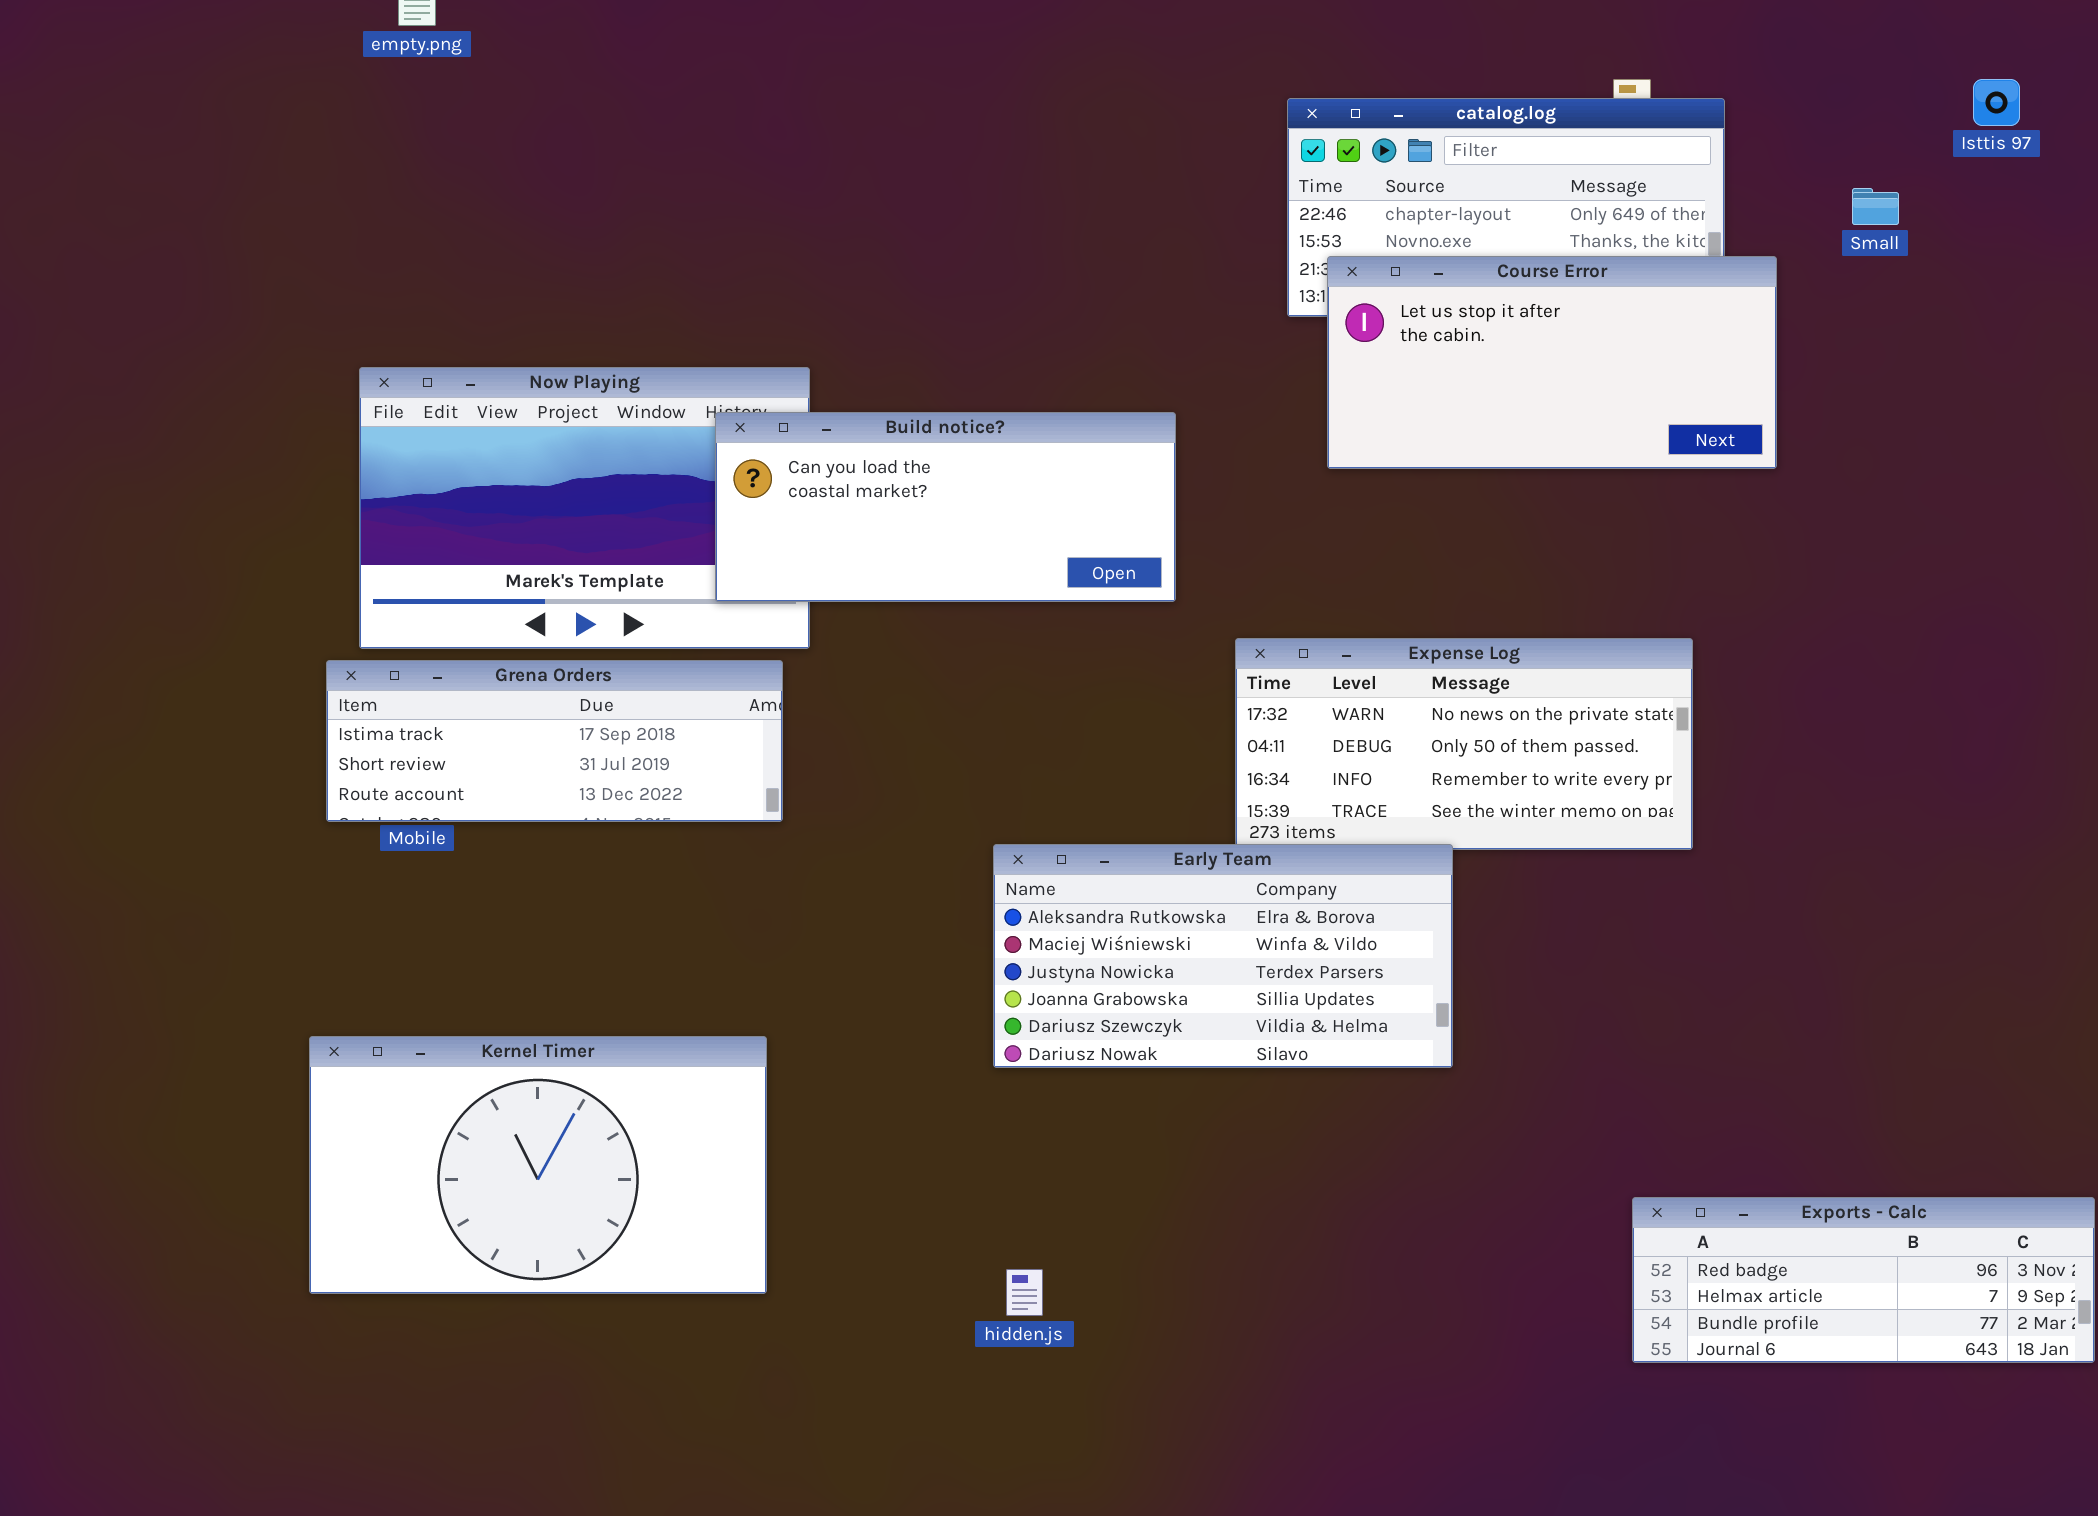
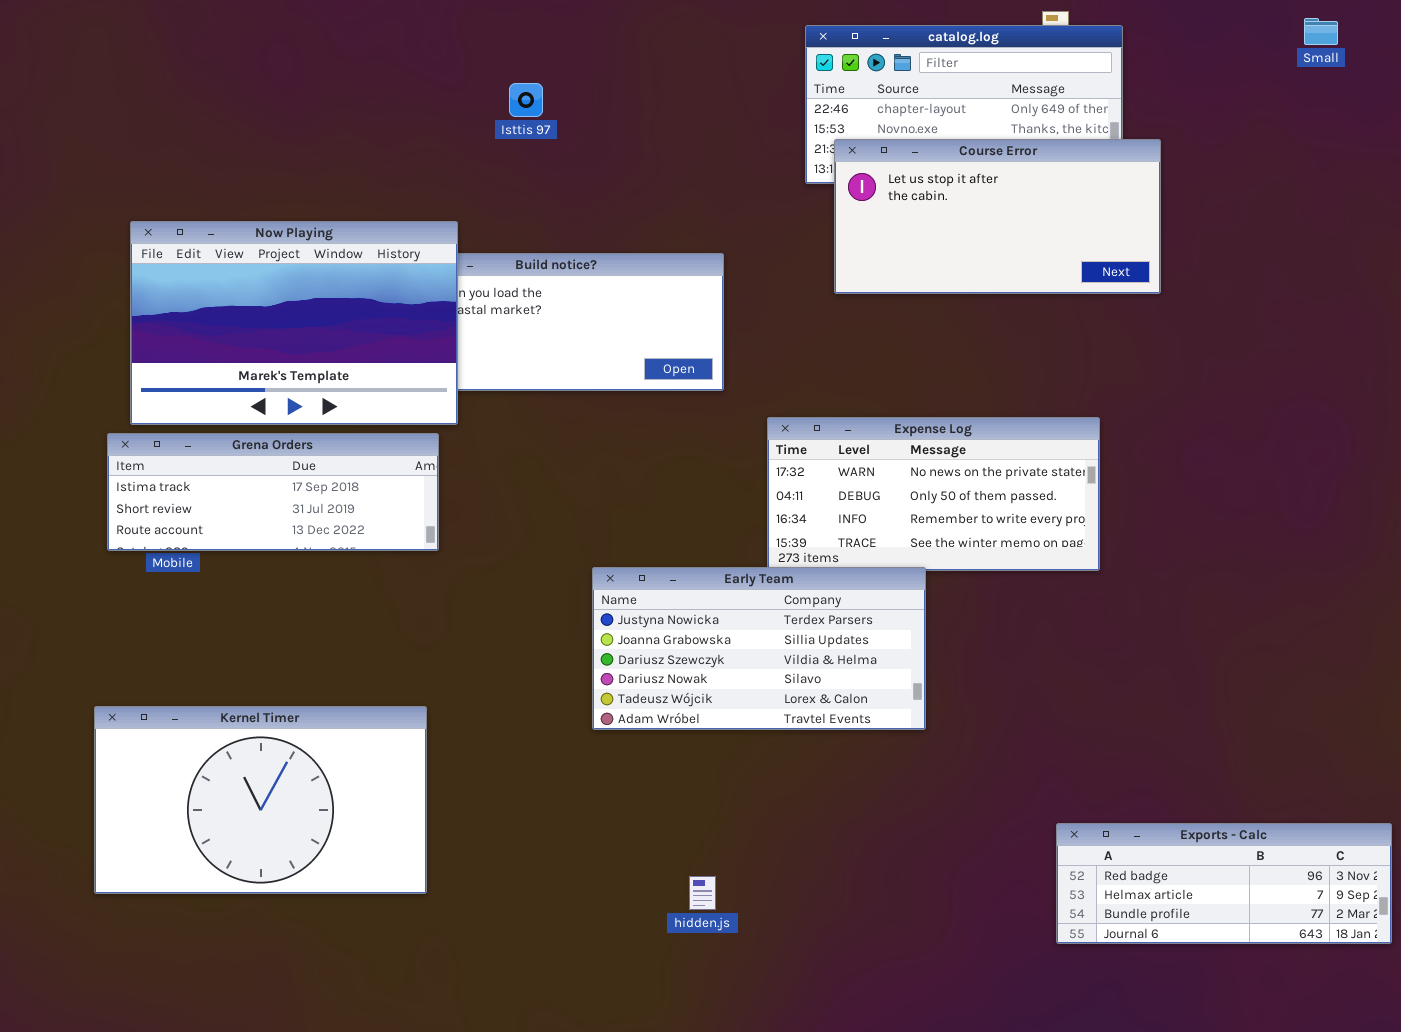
Isttis 97: [1973,79,2020,126] -> [509,83,543,117], moved
Small: [1852,188,1899,225] -> [1304,18,1338,45], moved
Now Playing: [359,367,810,649] -> [130,221,458,425], raised
Early Team: [993,844,1453,1068] -> [592,567,926,730], scrolled down 2 rows
hidden.js: [1006,1269,1043,1316] -> [689,876,716,910], moved

